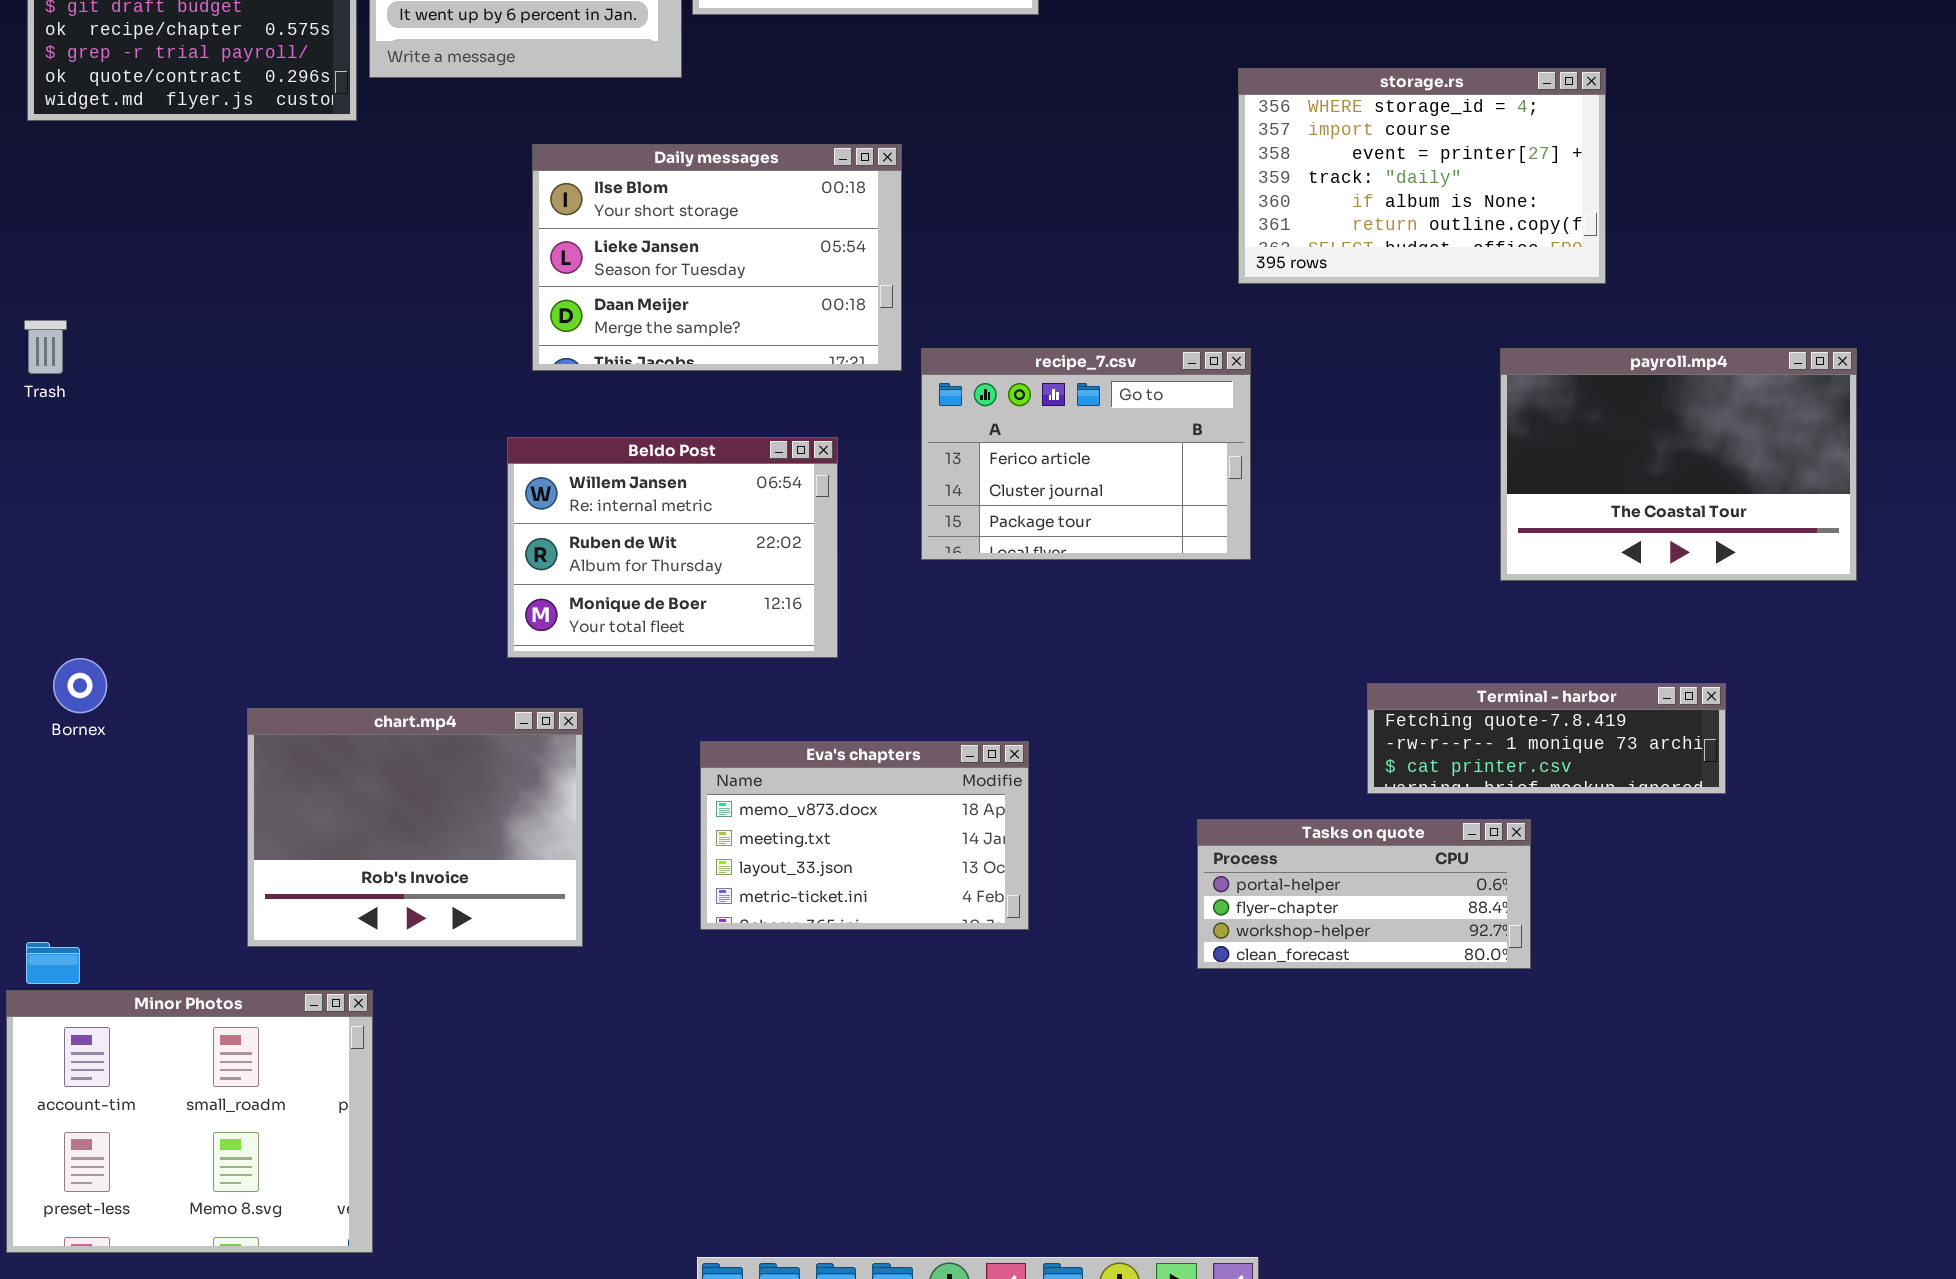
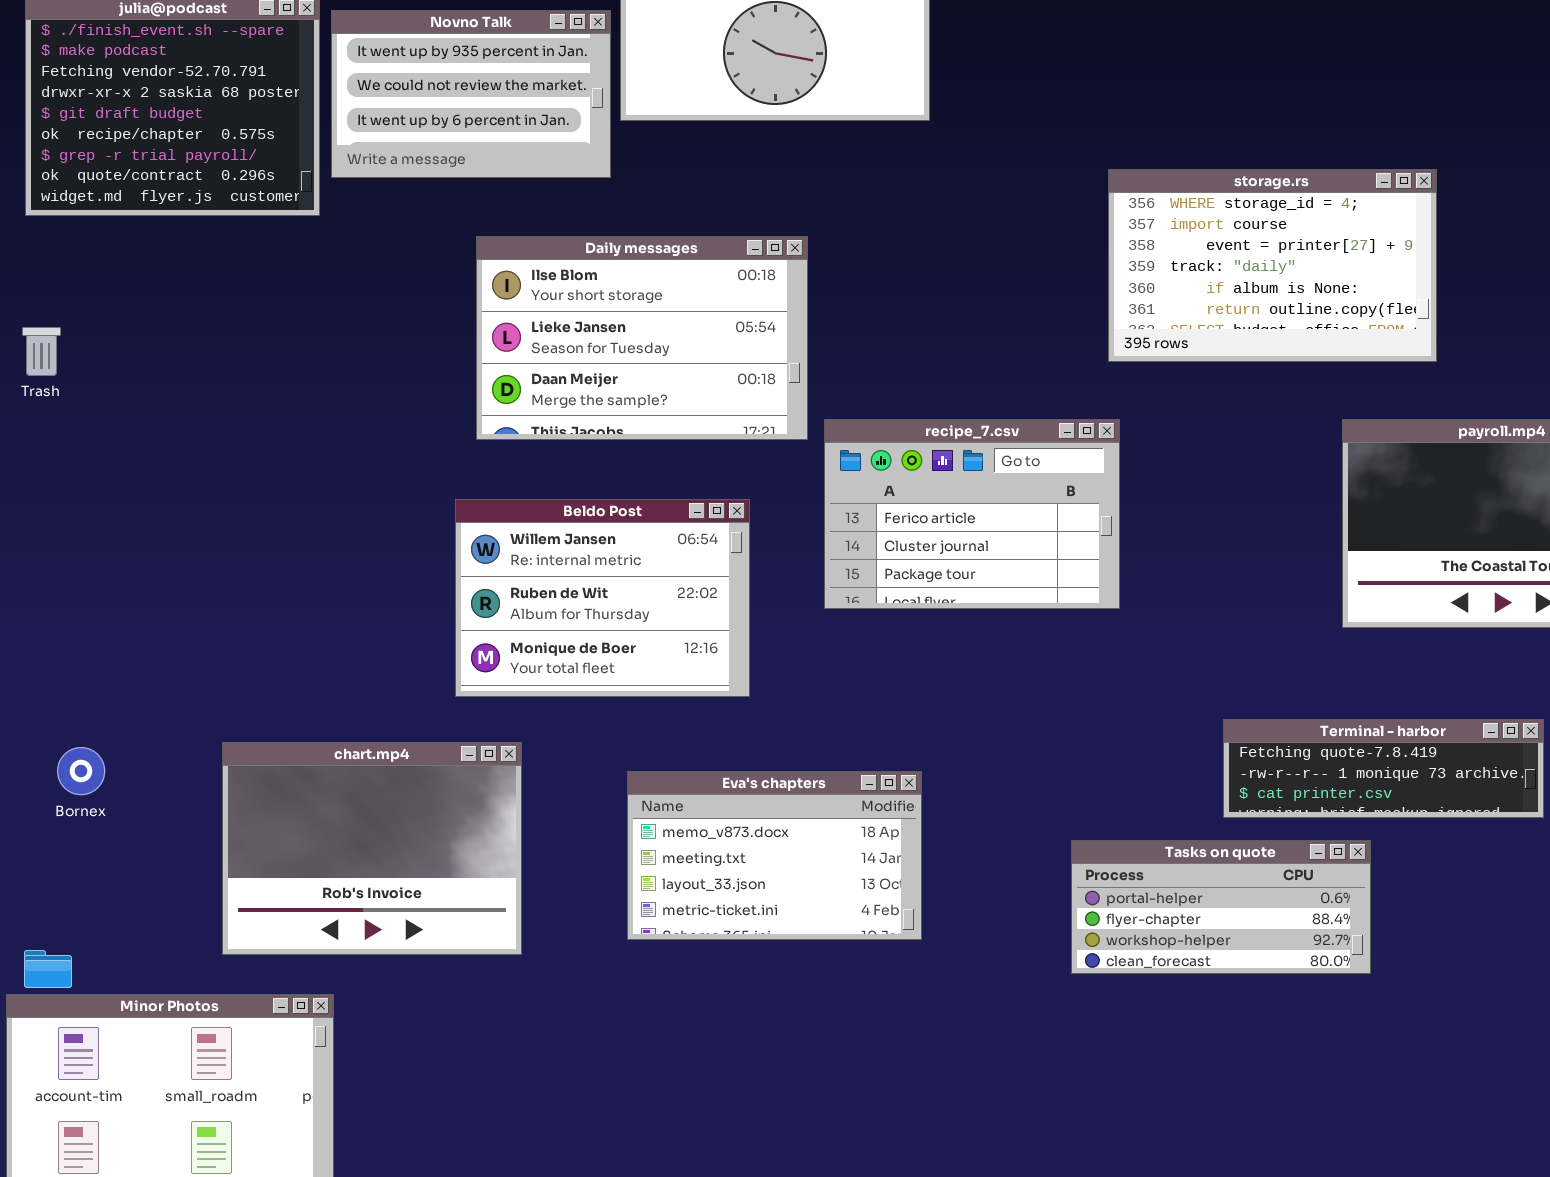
Trash: [24,320,67,374] -> [22,327,61,376], moved
Bornex: [53,658,107,713] -> [57,747,105,795], moved

